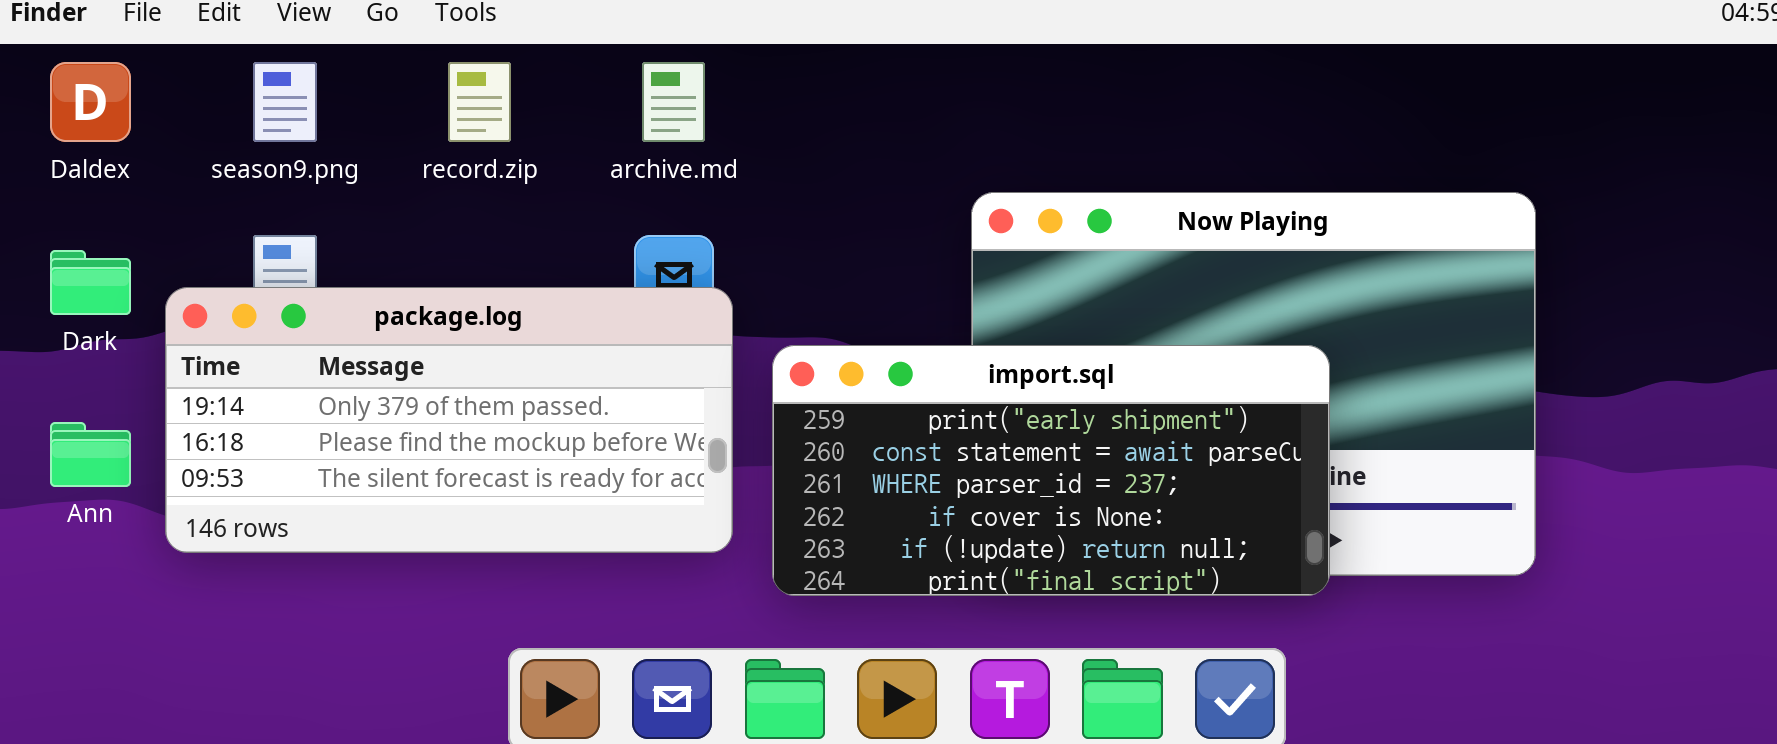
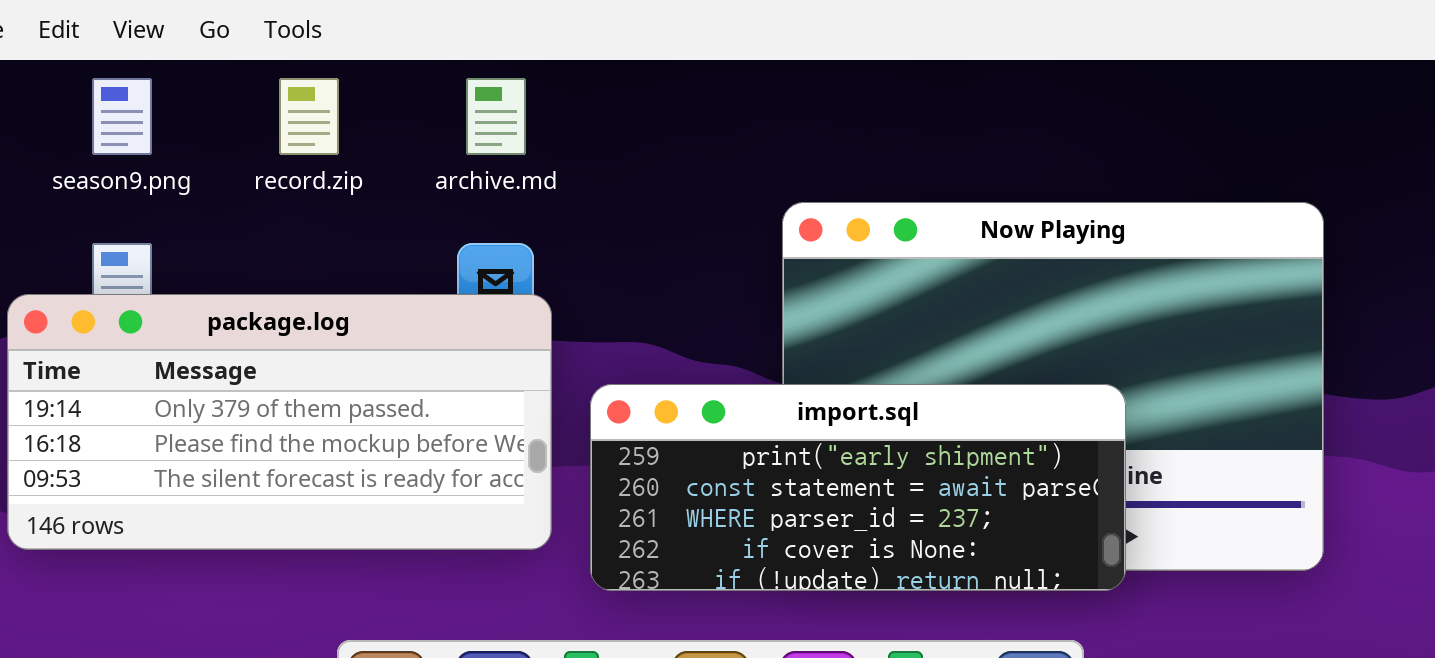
import.sql: [772,345,1330,596] -> [590,384,1126,591], resized

